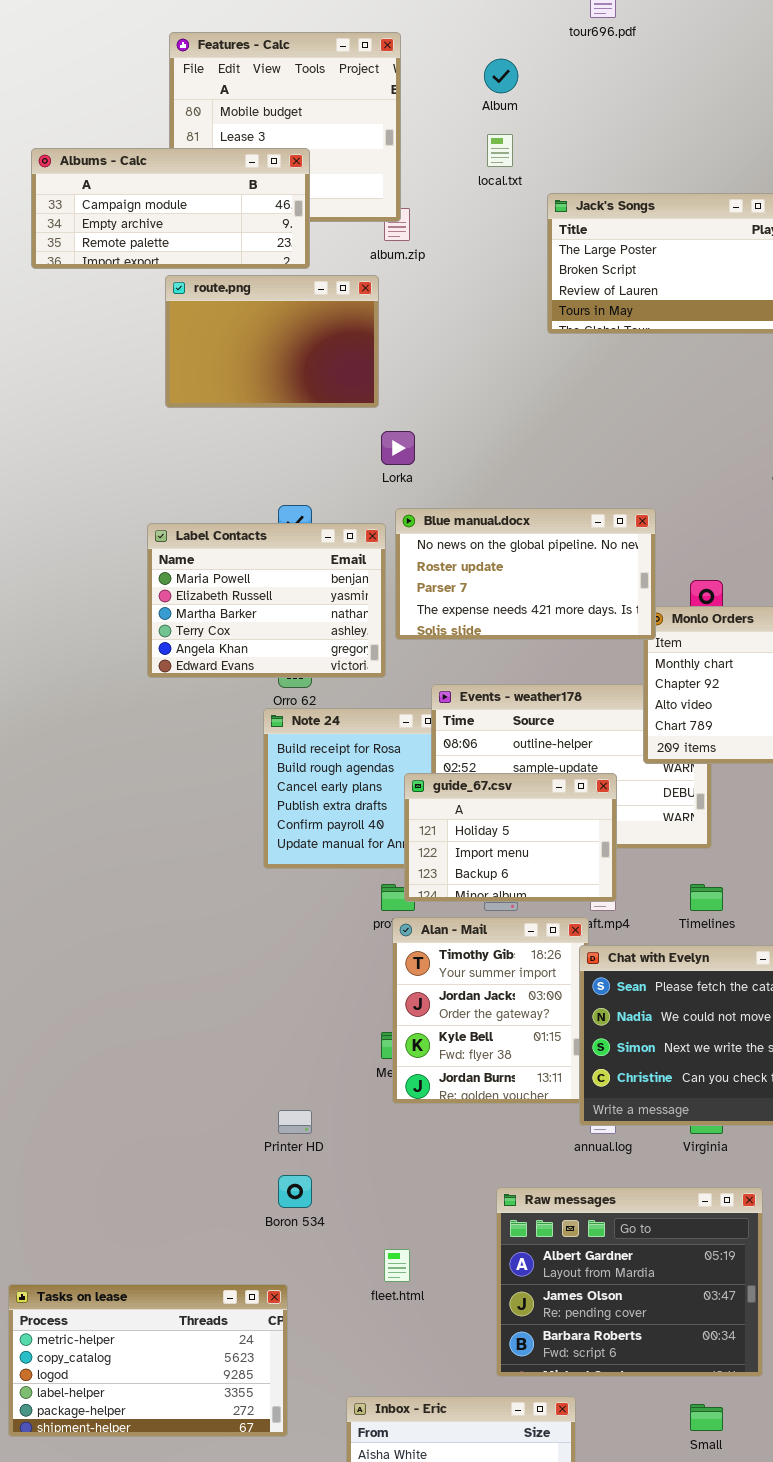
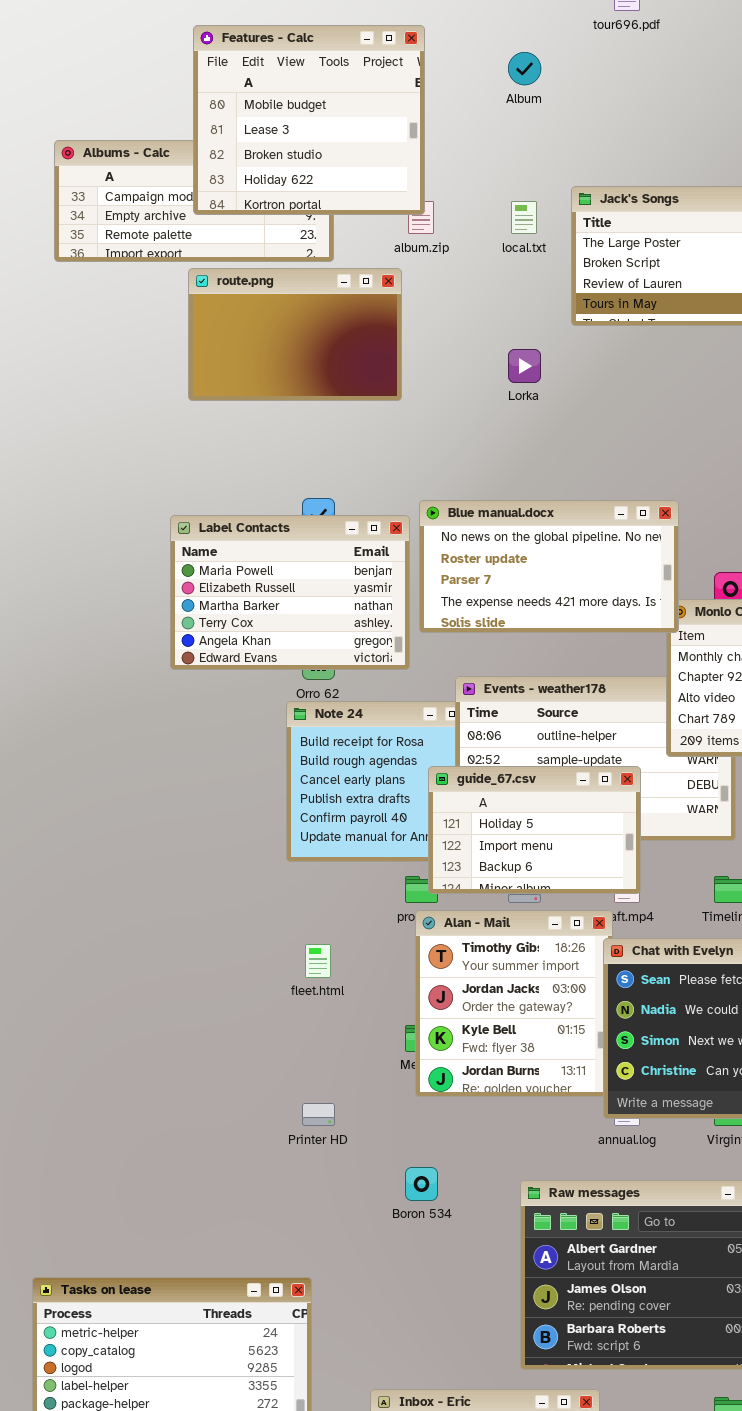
Features - Calc: [169,32,401,222] -> [193,25,425,215], raised
local.txt: [487,134,513,167] -> [511,201,537,234], moved
Lorka: [381,431,415,465] -> [508,349,541,383], moved
Boron 534: [278,1175,312,1208] -> [405,1167,438,1201], moved
fleet.html: [384,1249,410,1282] -> [305,944,331,978], moved

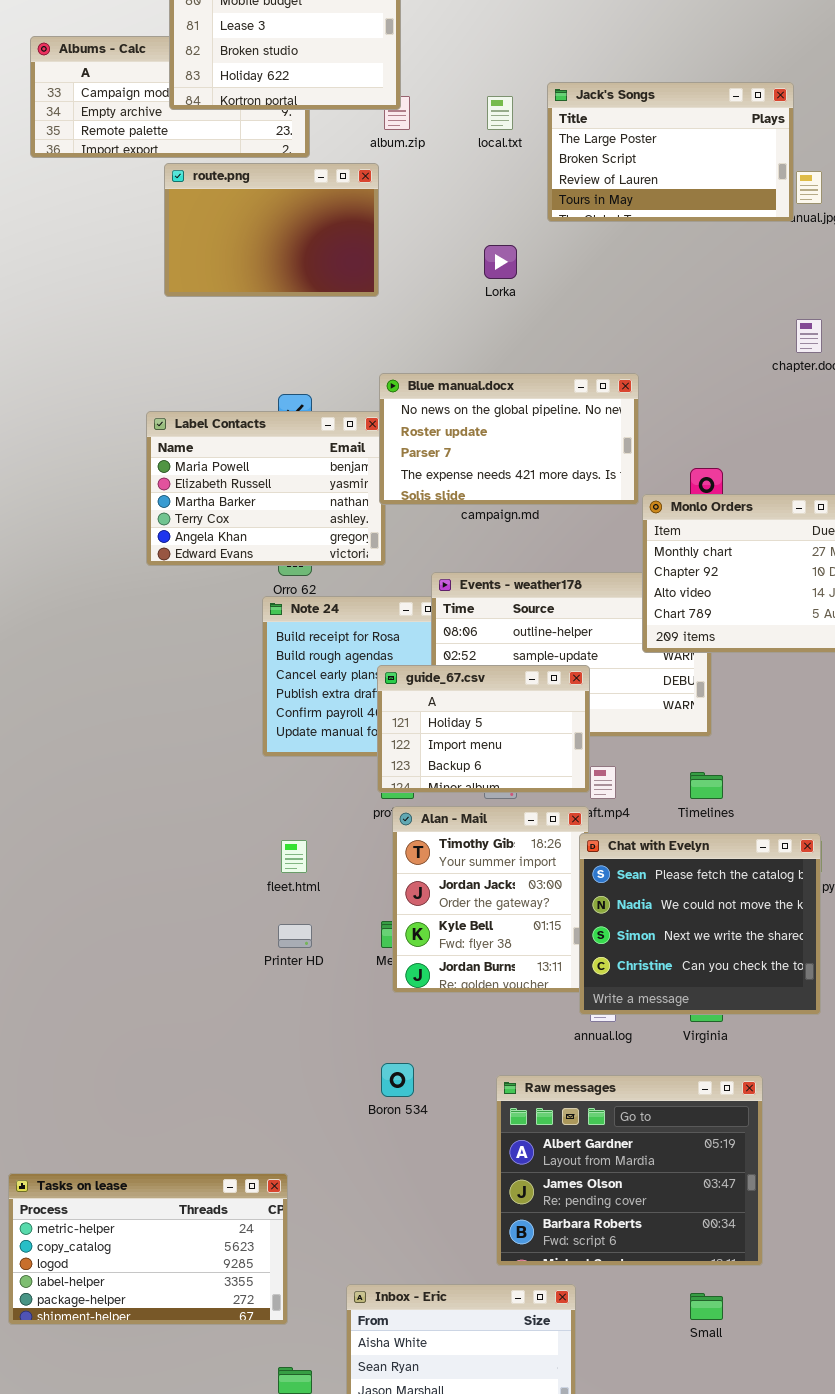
Blue manual.docx: [419,500,679,633] -> [379,373,639,505], moved
guide_67.csv: [428,766,641,894] -> [377,665,590,793], moved
Printer HD: [302,1103,335,1126] -> [278,924,312,948], moved

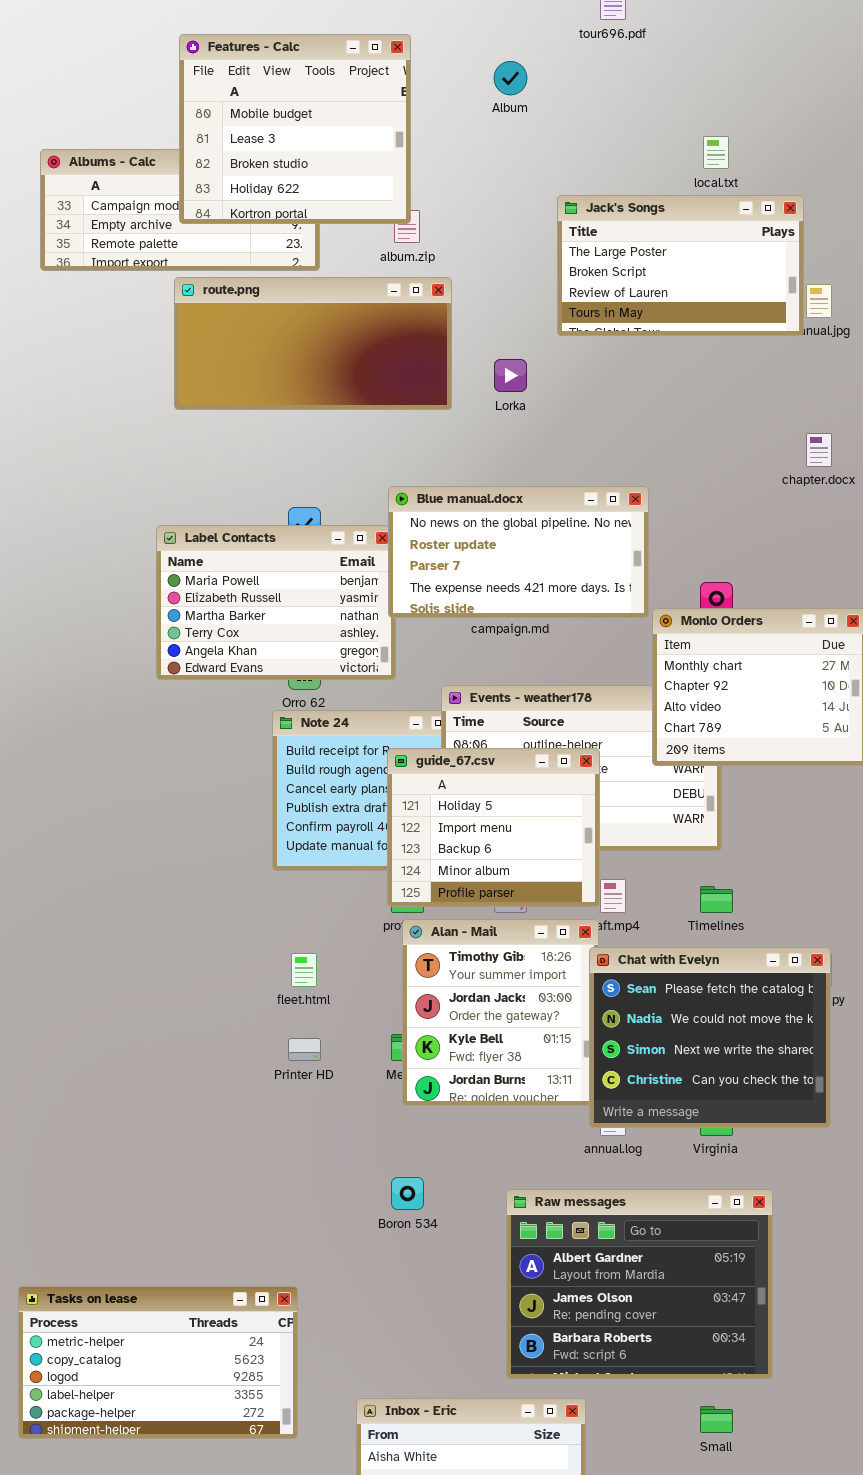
local.txt: [487,96,513,130] -> [703,136,729,169], moved
route.png: [164,163,379,297] -> [174,277,452,410], resized
guide_67.csv: [377,665,590,793] -> [387,748,600,907], resized

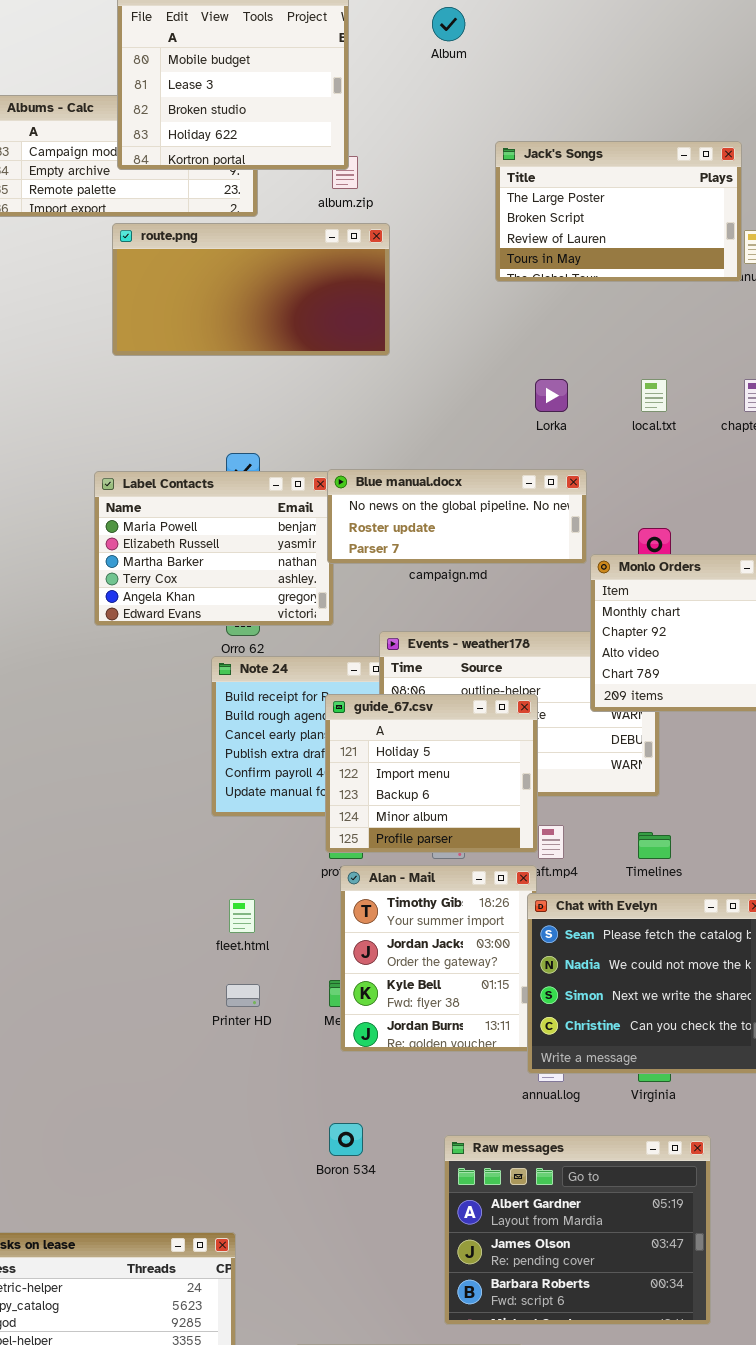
local.txt: [703,136,729,169] -> [641,379,667,412], moved
Lorka: [494,359,527,392] -> [535,379,568,412], moved
Blue manual.docx: [388,486,649,618] -> [327,469,587,564], resized

